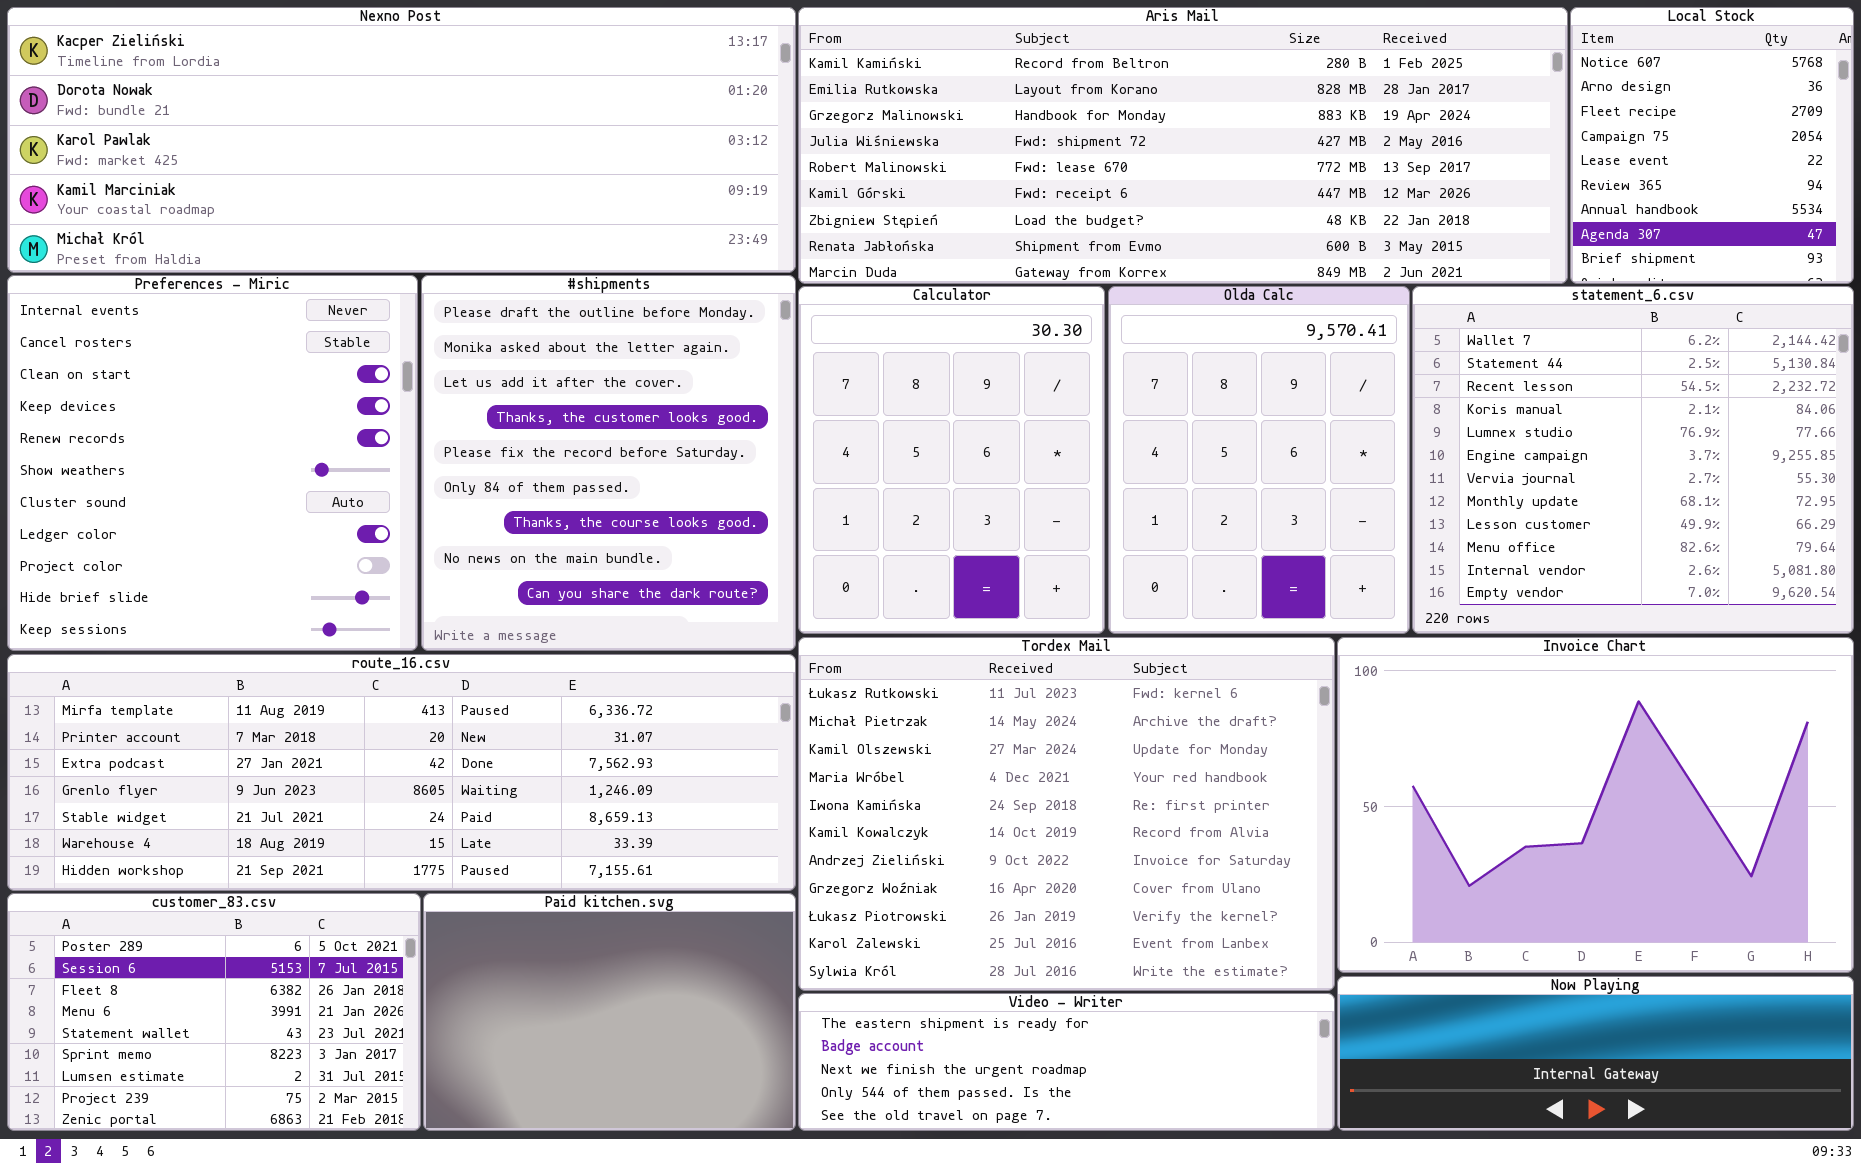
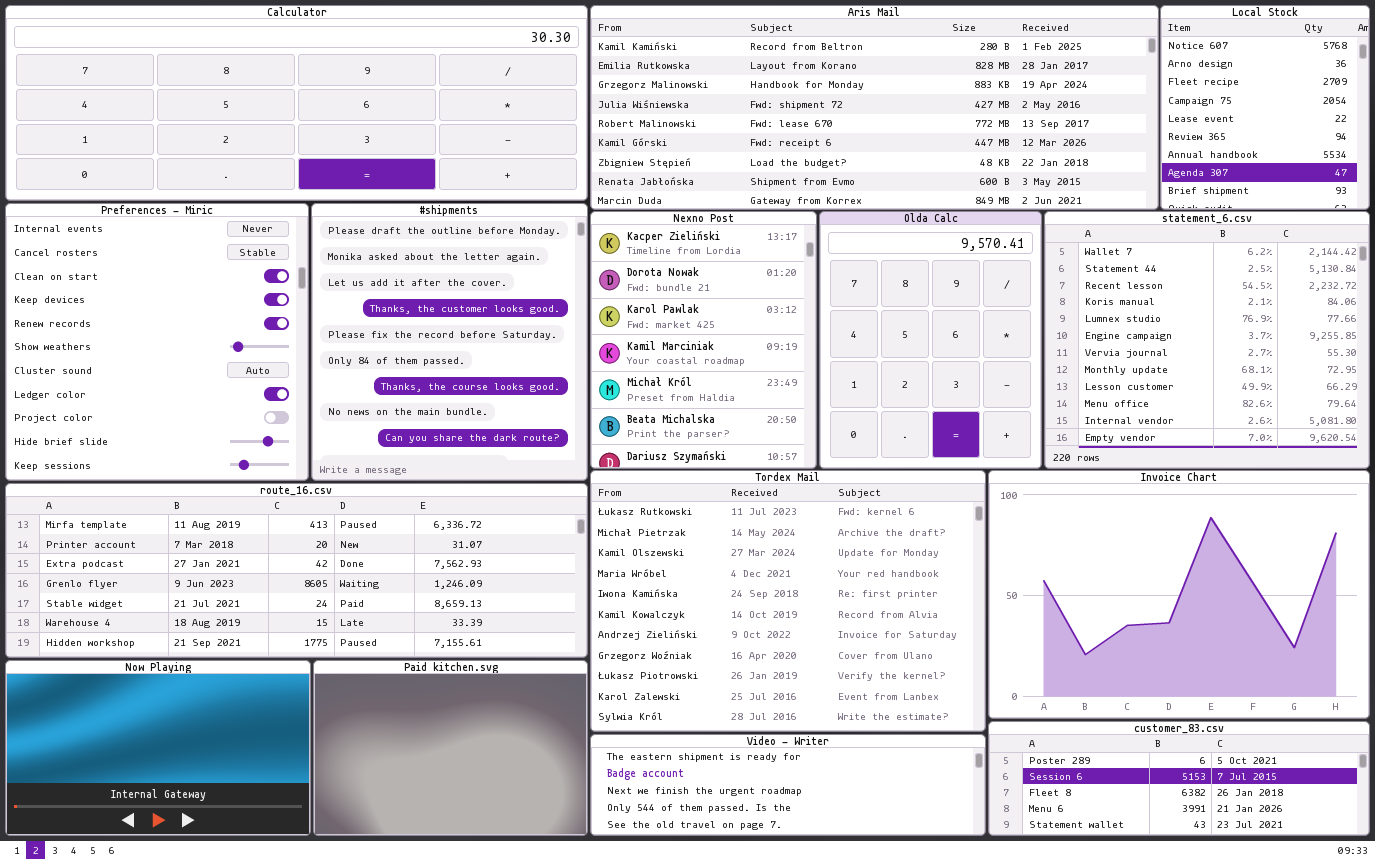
Nexno Post: [7,7,796,273] -> [590,211,817,469], moved, resized
Calculator: [798,286,1105,634] -> [5,5,588,201], moved, resized
customer_83.csv: [7,893,421,1131] -> [988,721,1370,836], moved, resized
Now Playing: [1337,976,1854,1131] -> [5,660,311,836], moved, resized

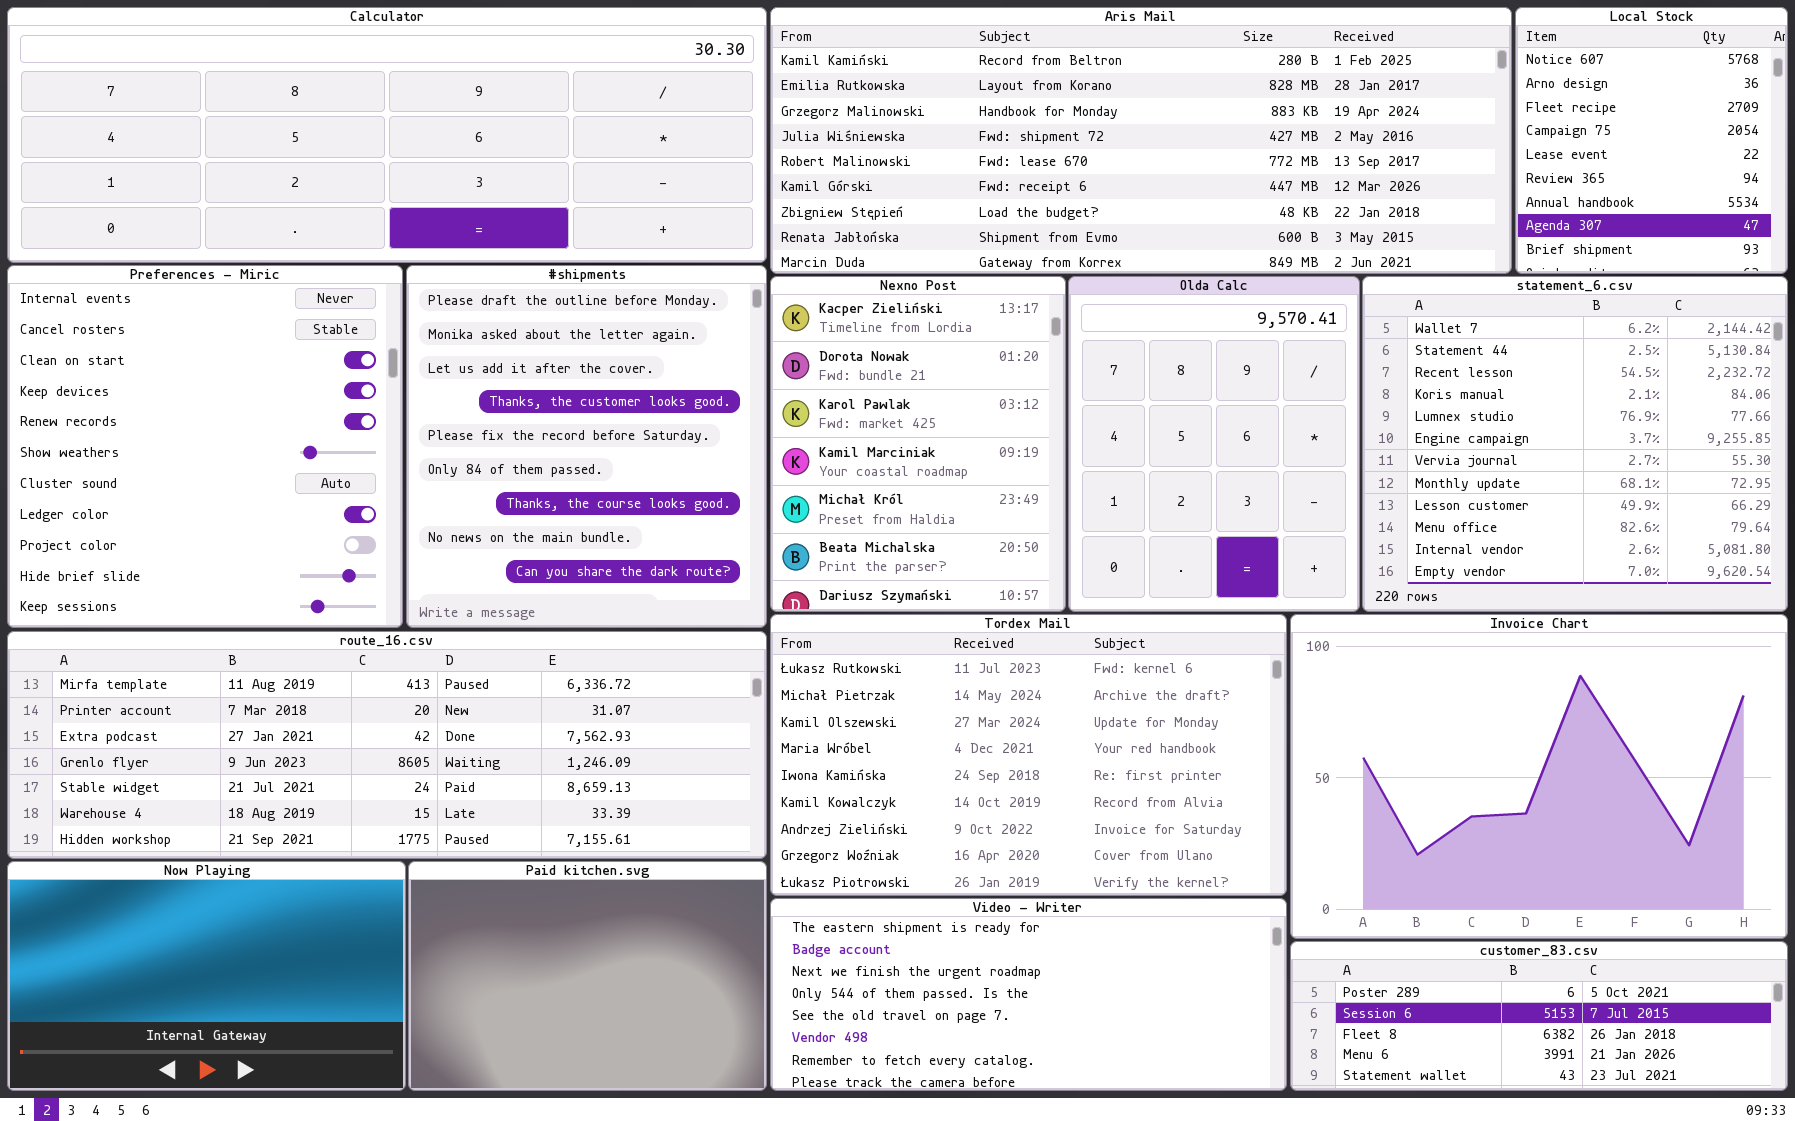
Tordex Mail: [590,470,986,732] -> [770,614,1287,896], resized
Video - Writer: [590,734,986,836] -> [770,898,1287,1091], resized

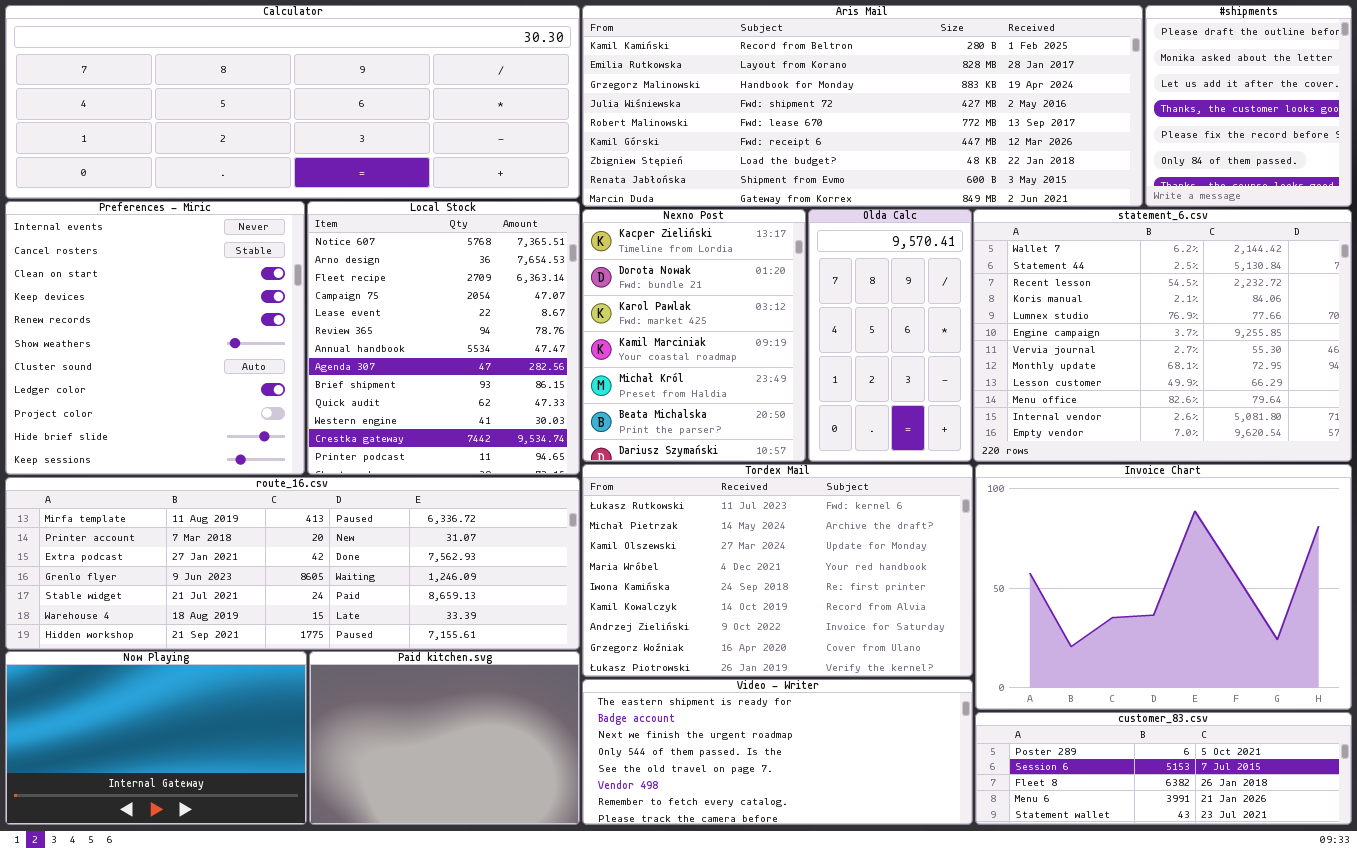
Local Stock: [1515,7,1788,274] -> [307,201,580,475], moved, resized
#shipments: [406,265,767,628] -> [1145,5,1352,207], moved, resized
Olda Calc: [1068,276,1360,612] -> [808,209,972,462], resized
statement_6.csv: [1362,276,1788,612] -> [973,209,1352,462], resized

